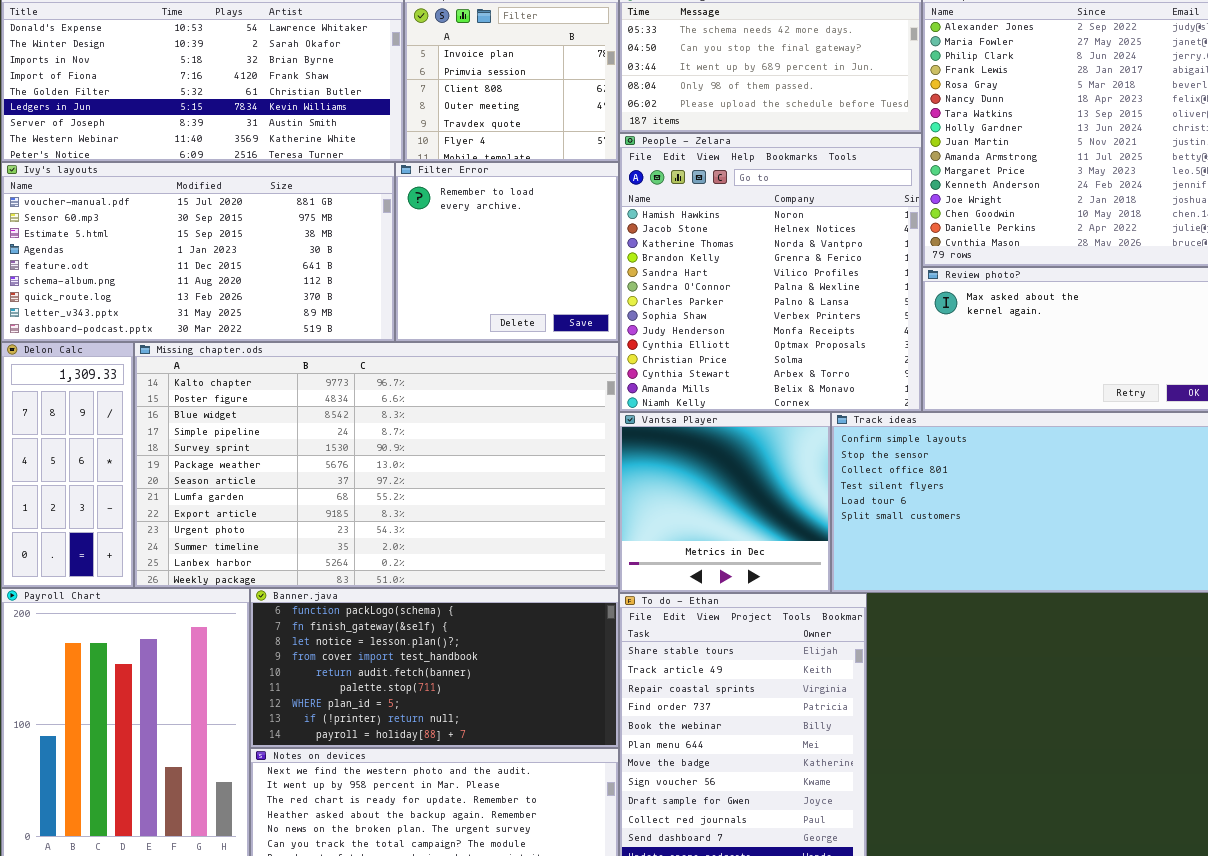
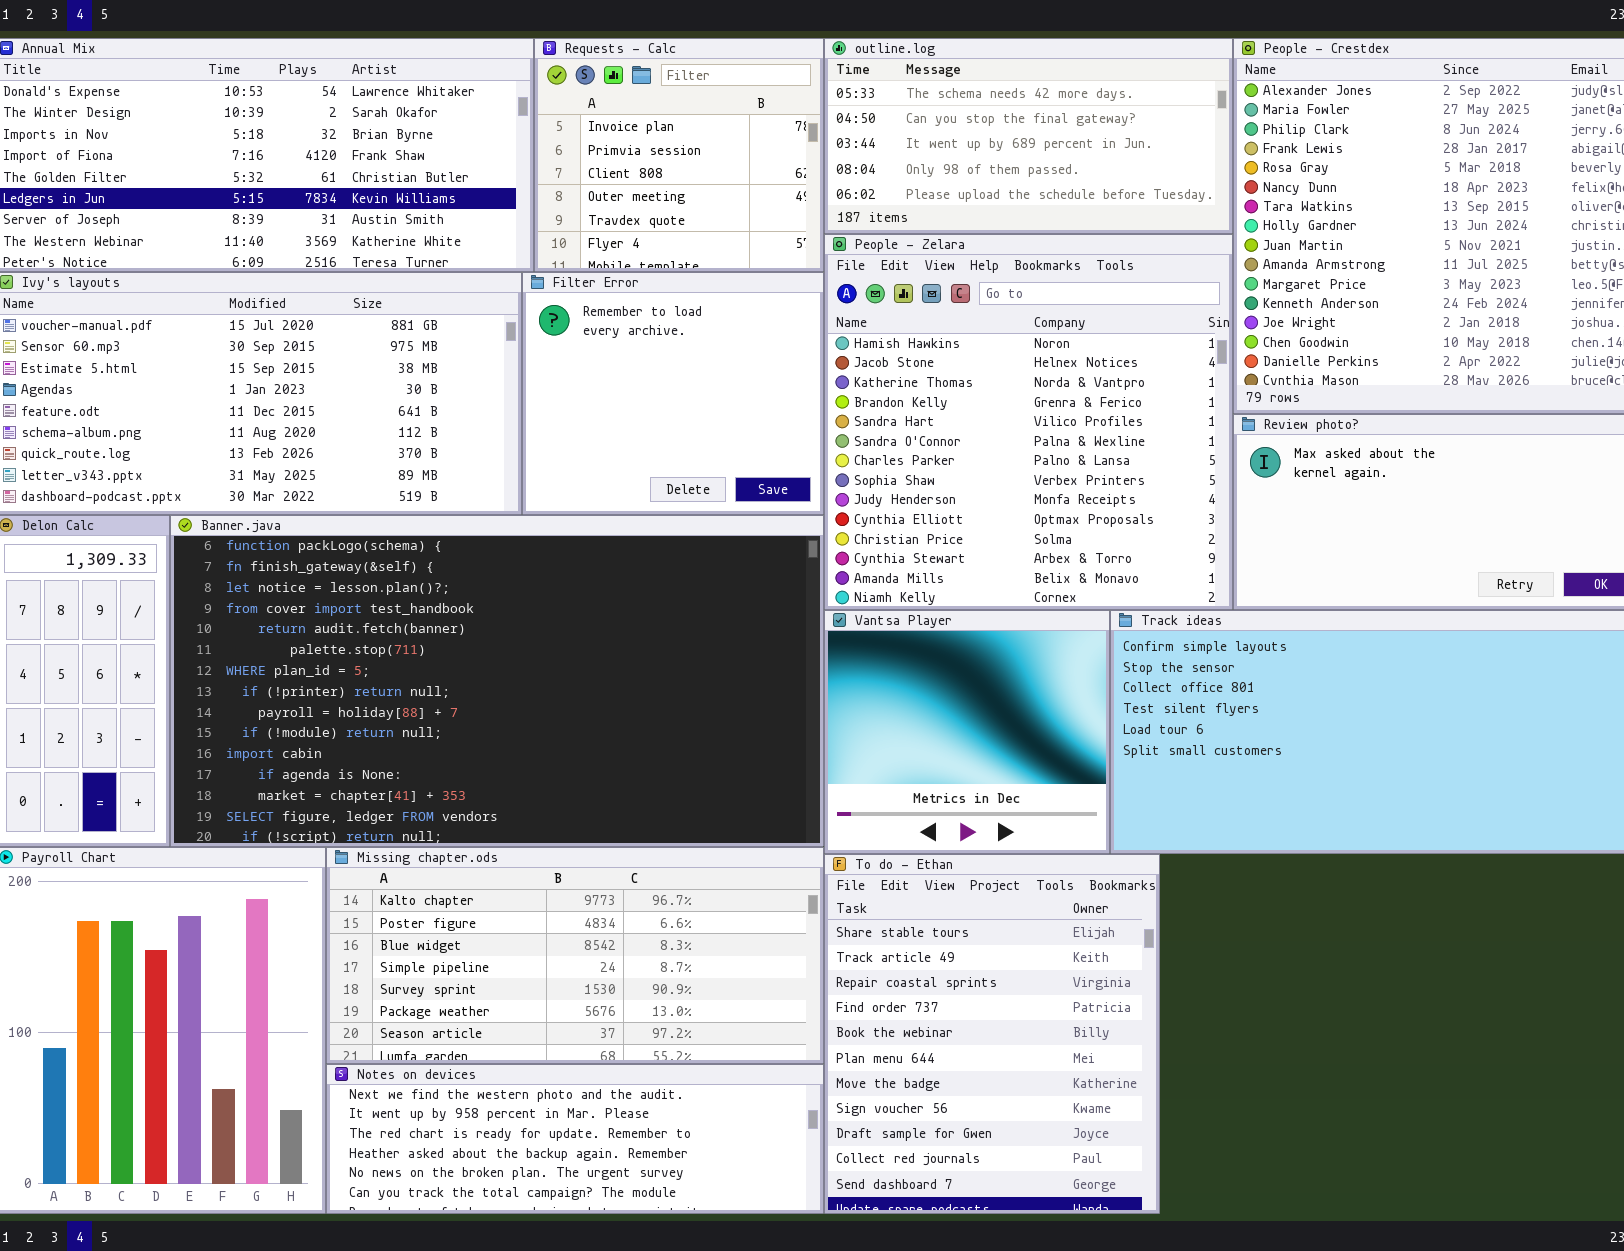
Missing chapter.ods: [134,342,619,588] -> [326,847,824,1064], moved, resized
Banner.java: [250,588,619,748] -> [170,515,824,847], moved, resized

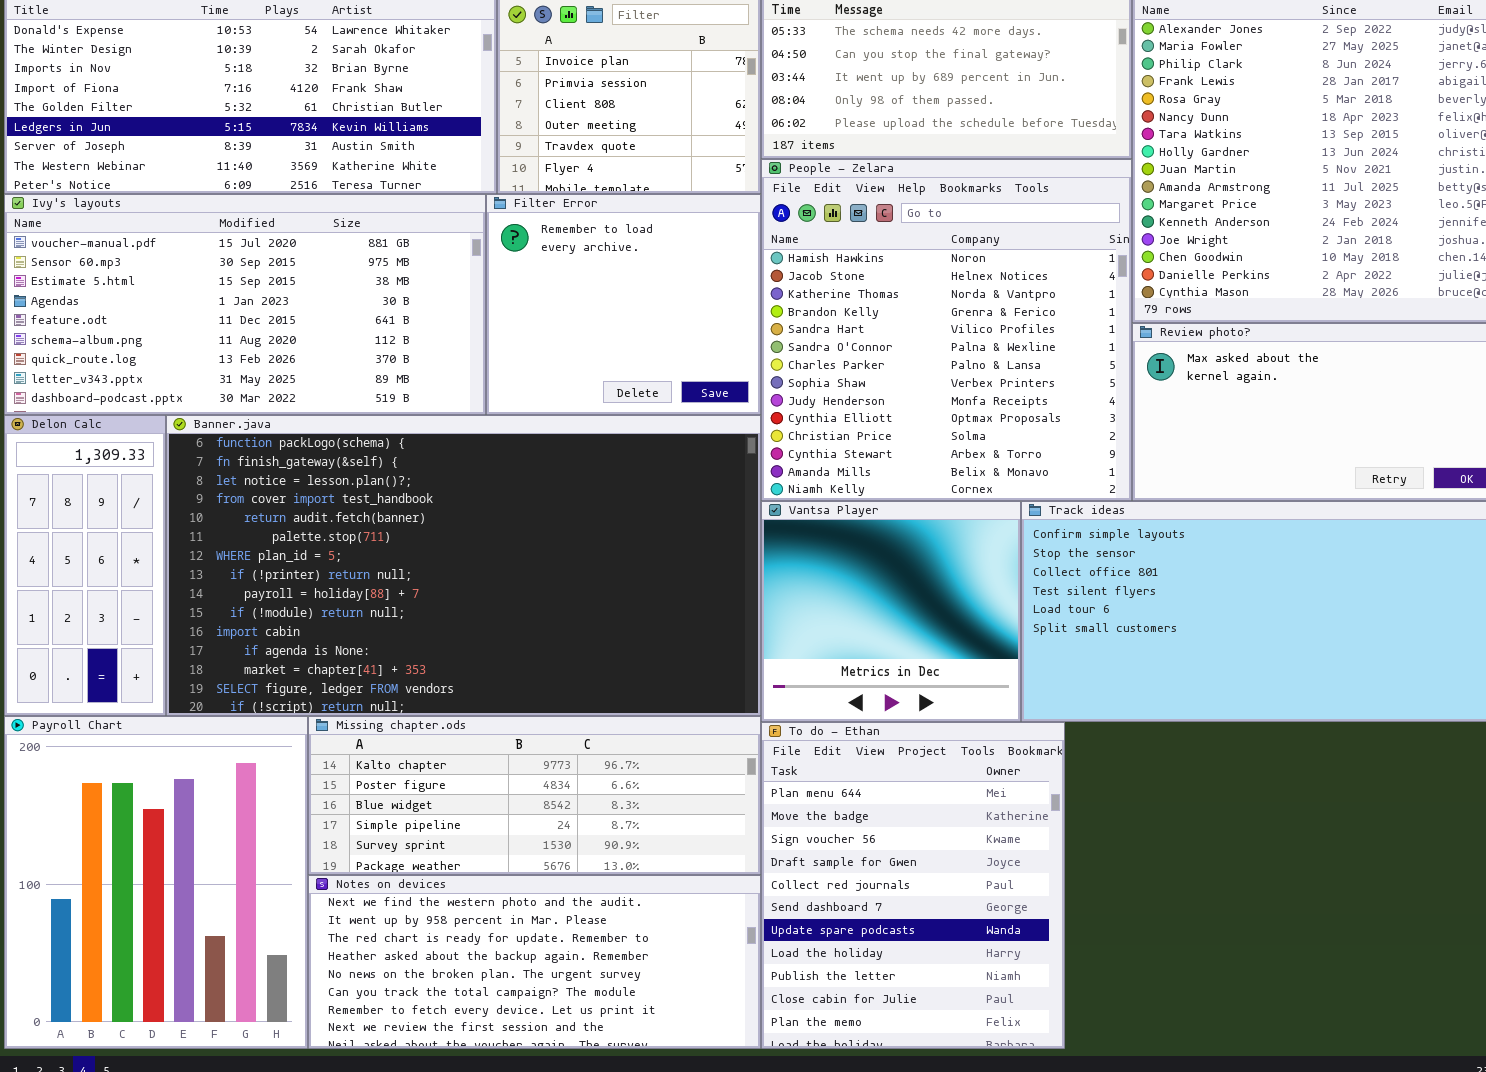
Missing chapter.ods: [326,847,824,1064] -> [308,716,761,875], resized
To do - Ethan: [824,854,1160,1214] -> [761,722,1065,1049], scrolled down 5 rows
Notes on devices: [326,1064,824,1214] -> [308,875,761,1049], resized

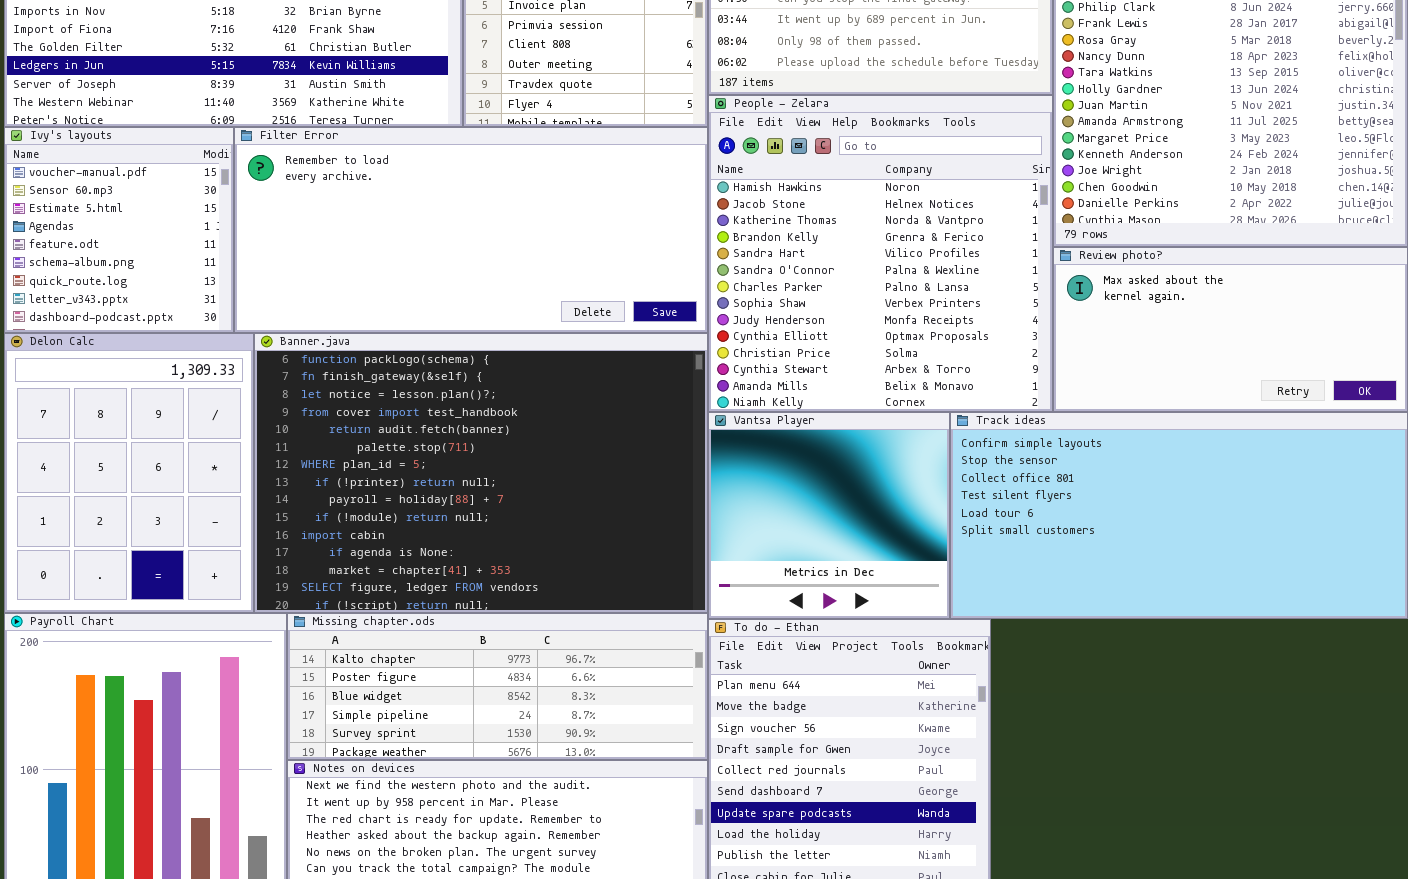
Ivy's layouts: [4,194,486,415] -> [4,127,234,333], resized
Filter Error: [486,194,761,415] -> [234,127,708,333], resized
Delon Calc: [4,415,166,716] -> [4,333,254,613], resized
Banner.java: [166,415,761,716] -> [254,333,708,613], resized

